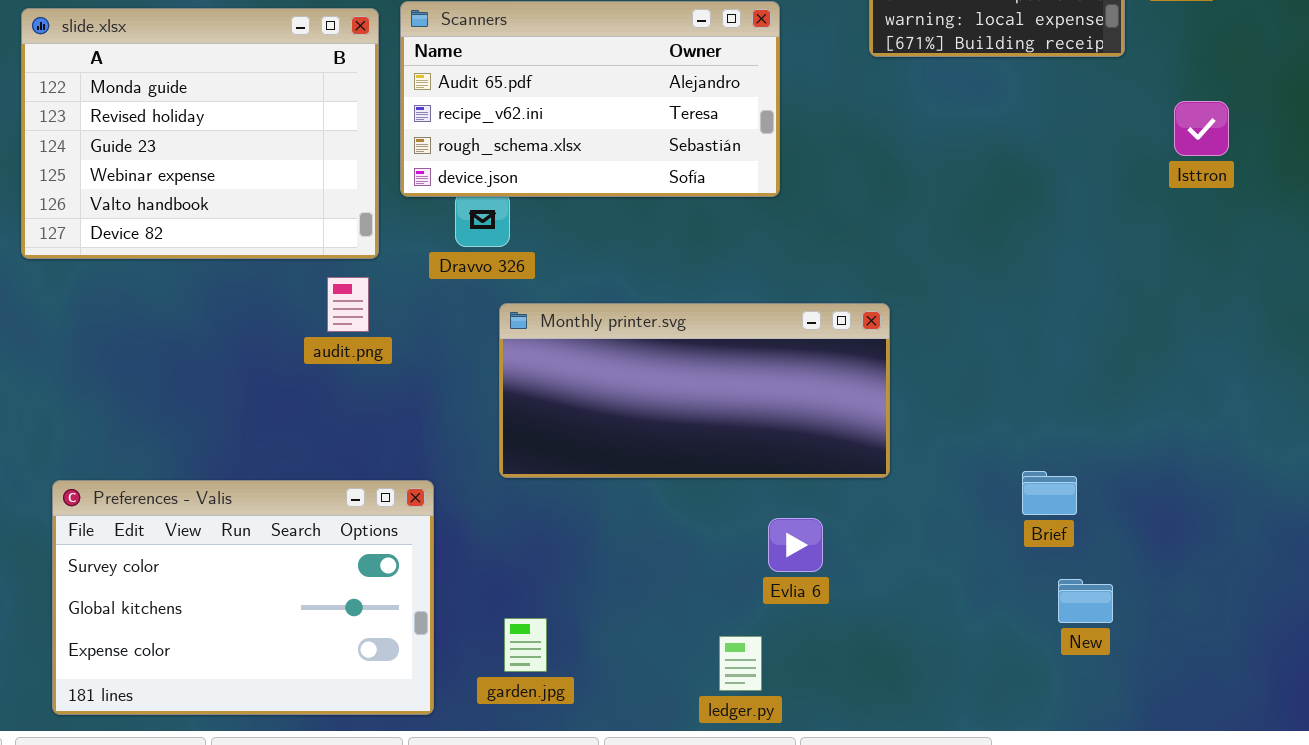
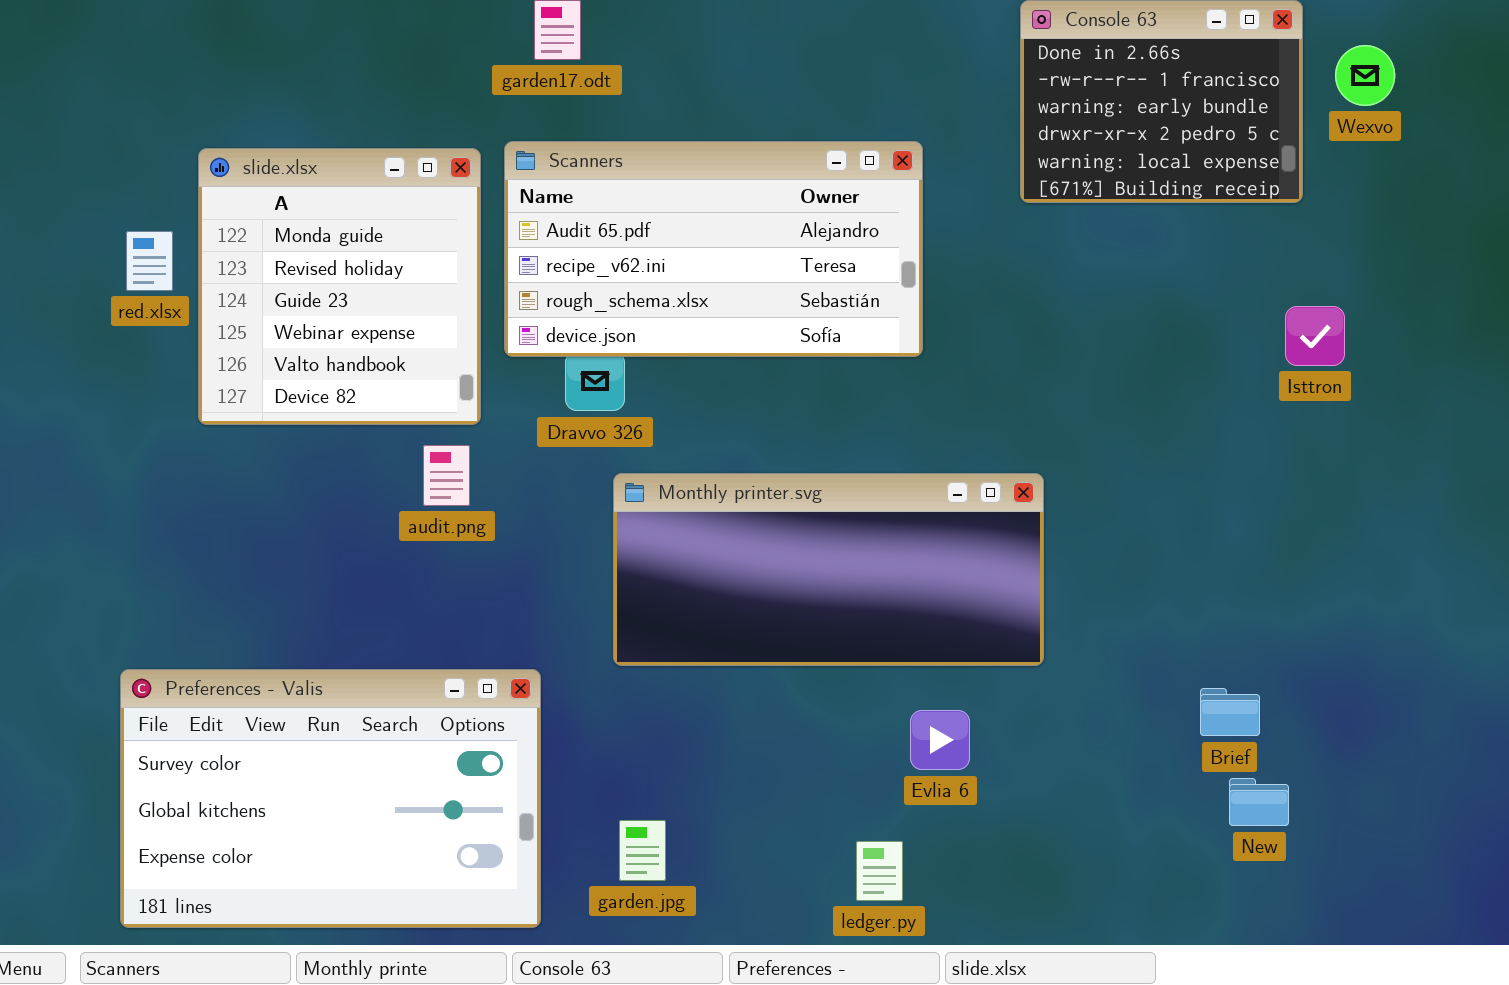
slide.xlsx: [21,8,379,259] -> [198,148,481,425], resized
Isttron: [1174,101,1229,156] -> [1285,306,1345,366], moved
Brief: [1022,471,1077,515] -> [1200,688,1260,736], moved

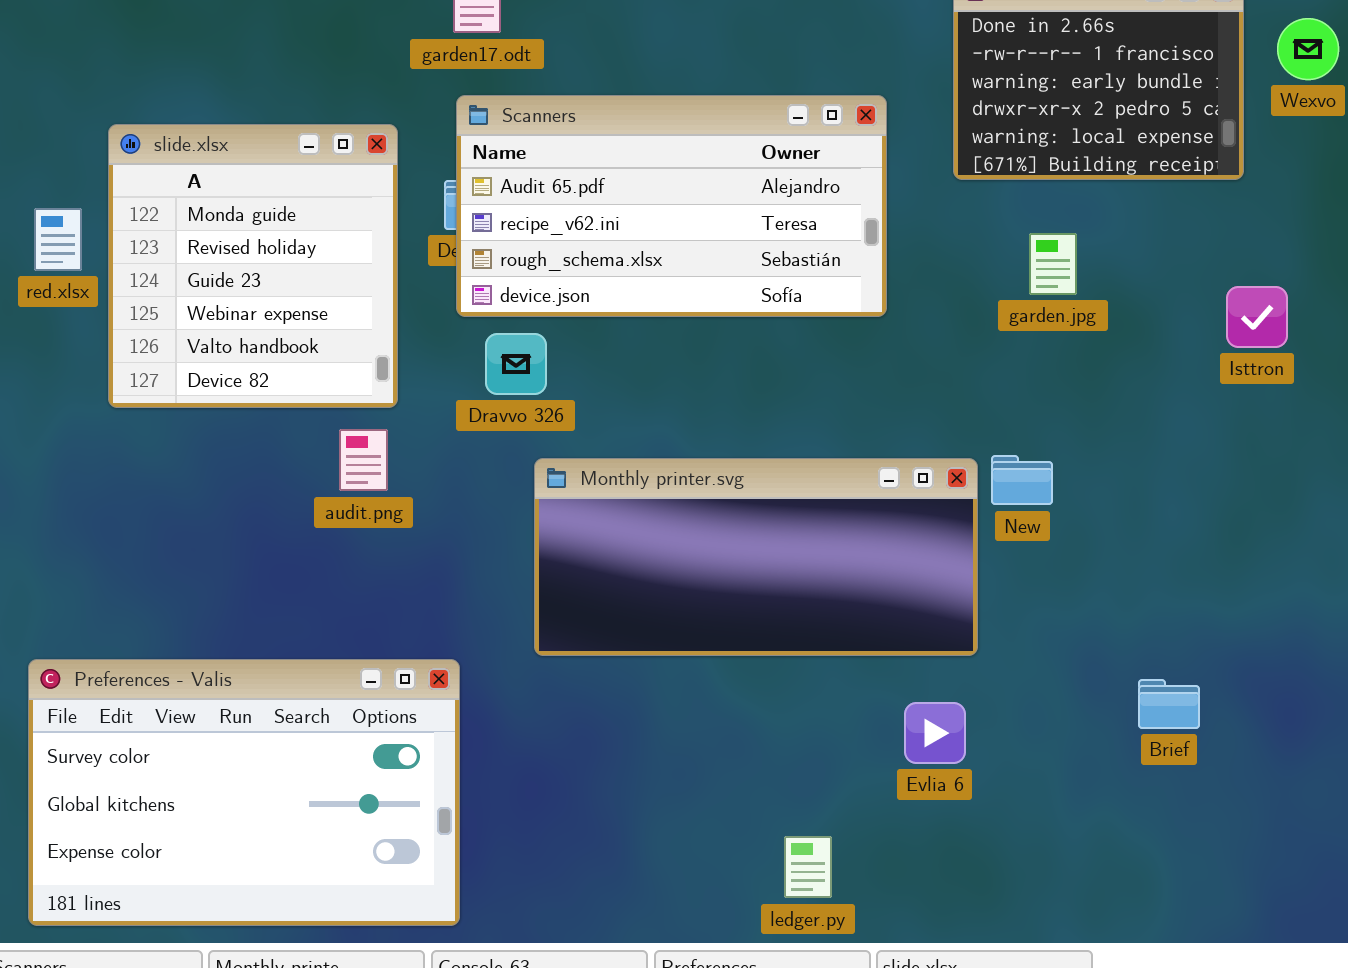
Scanners: [504,141,923,357] -> [456,95,887,317], moved
Evlia 6: [910,710,970,770] -> [904,702,966,764], moved
New: [1229,778,1289,826] -> [991,455,1053,505], moved
garden.jpg: [619,820,666,881] -> [1029,233,1077,295], moved

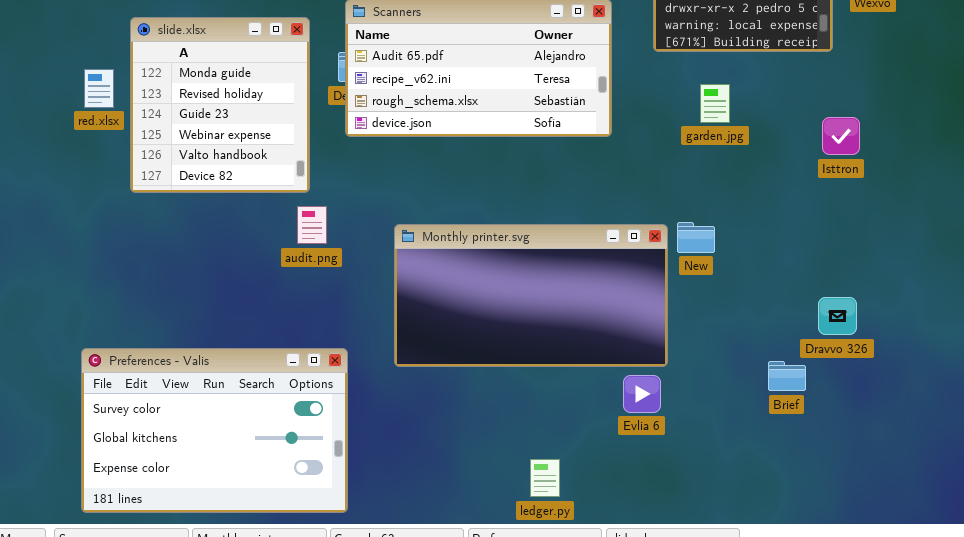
Dravvo 326: [485,333,547,395] -> [818,297,857,335], moved
audit.png: [339,429,388,491] -> [297,206,327,244], moved
Monthly printer.svg: [534,458,978,656] -> [394,224,668,367], resized
ledger.py: [784,836,832,898] -> [530,459,560,497], moved

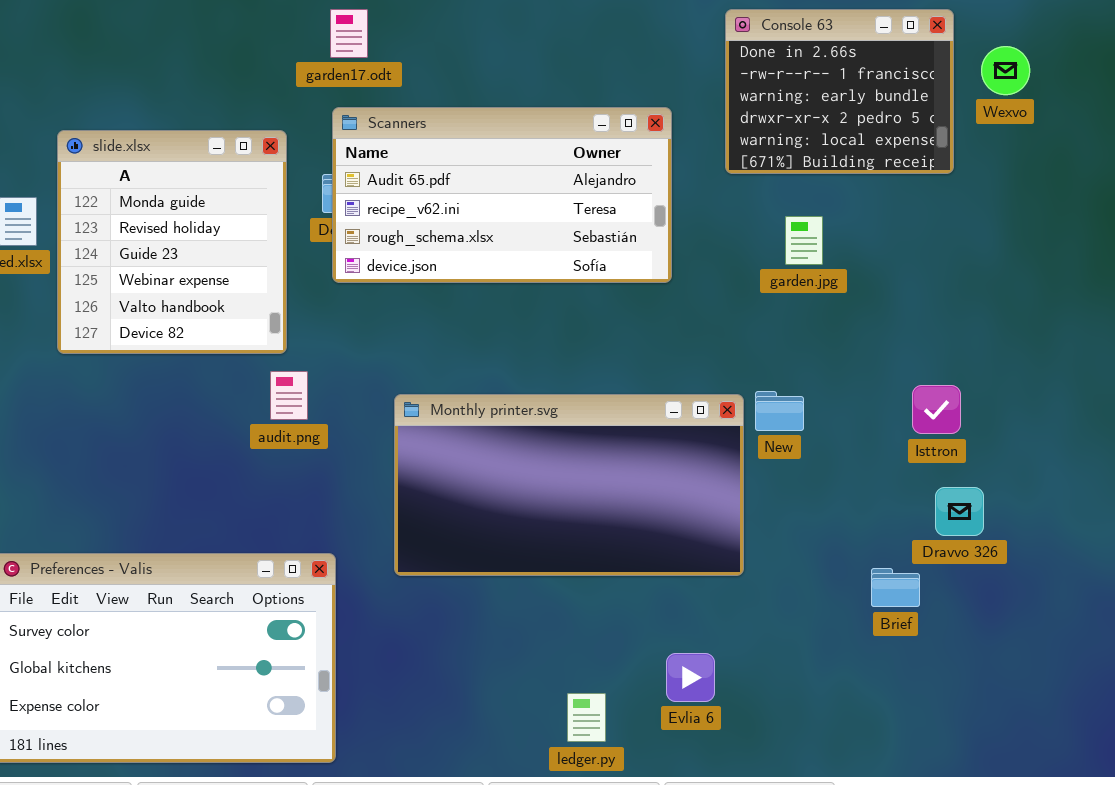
Isttron: [822,117,860,155] -> [912,385,961,434], moved
Evlia 6: [623,375,661,413] -> [666,653,715,702], moved

